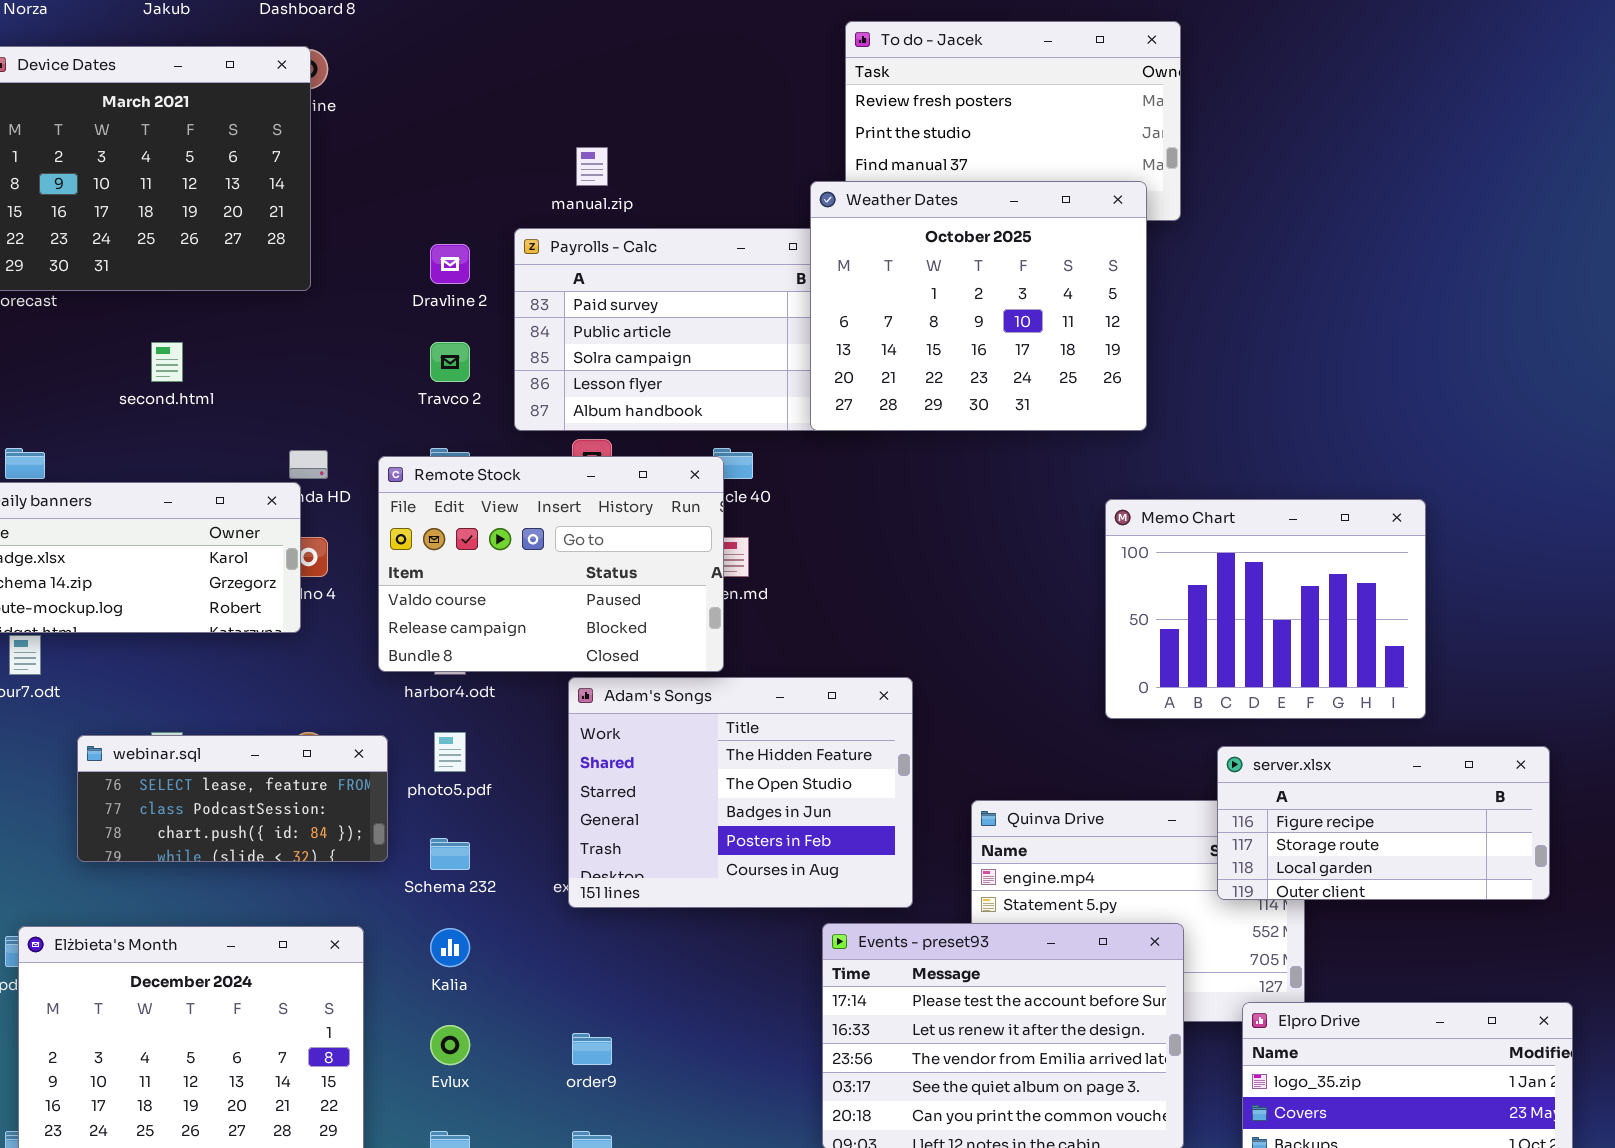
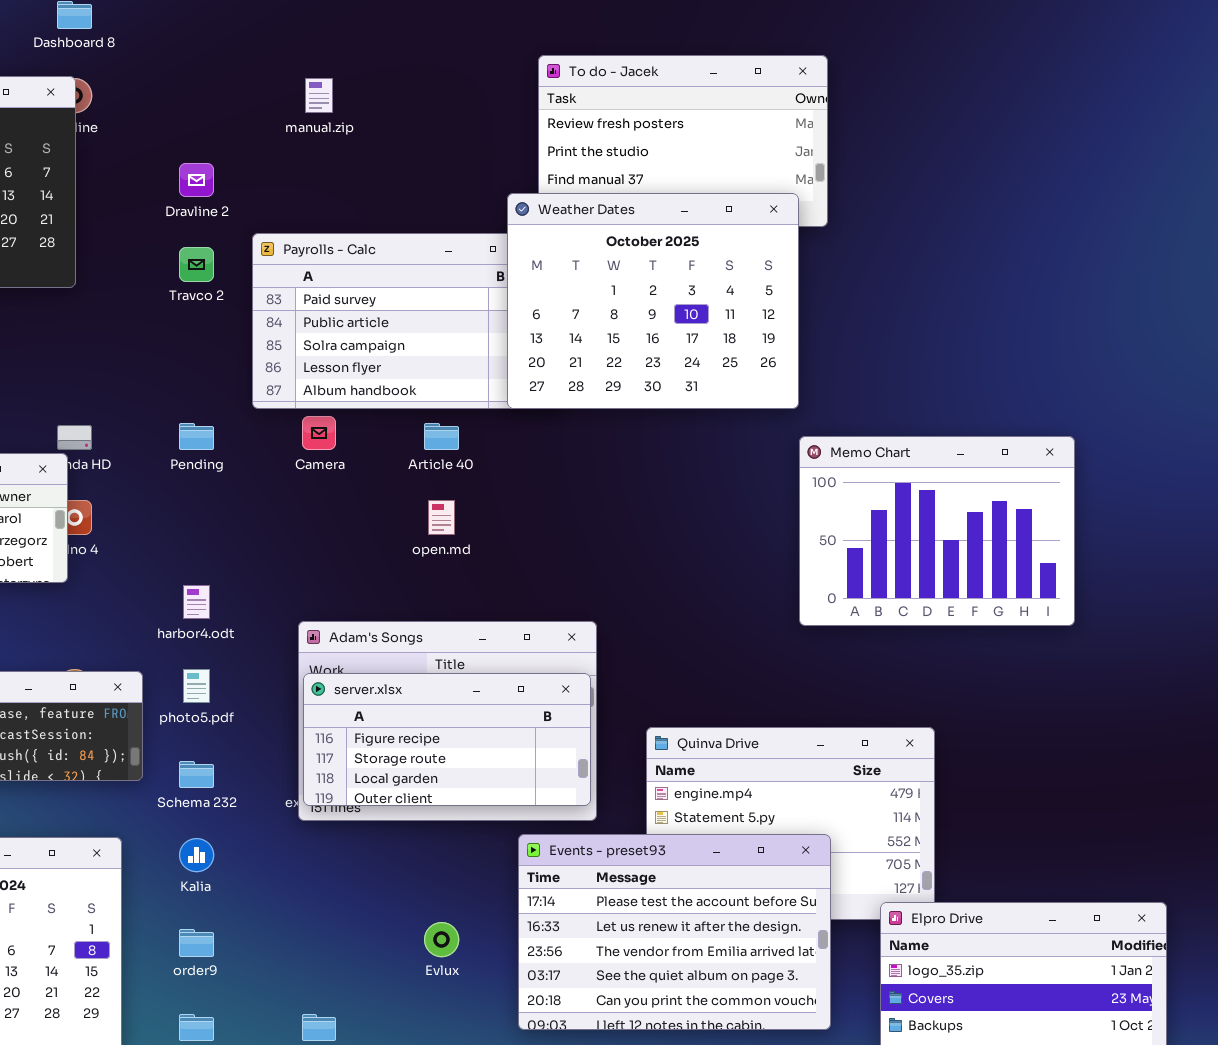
manual.zip: [576,147,608,186] -> [305,78,333,113], moved
Dravline 2: [430,244,470,284] -> [179,163,214,197], moved
Travco 2: [430,342,470,382] -> [179,247,214,282], moved
Remote Stock: [378,456,724,672] -> none, closed
Memo Chart: [1105,499,1426,719] -> [799,436,1075,626], moved
server.xlsx: [1217,746,1550,900] -> [303,673,591,806], moved
Evlux: [430,1025,470,1065] -> [424,922,459,957], moved
order9: [572,1033,612,1065] -> [179,929,214,957], moved

